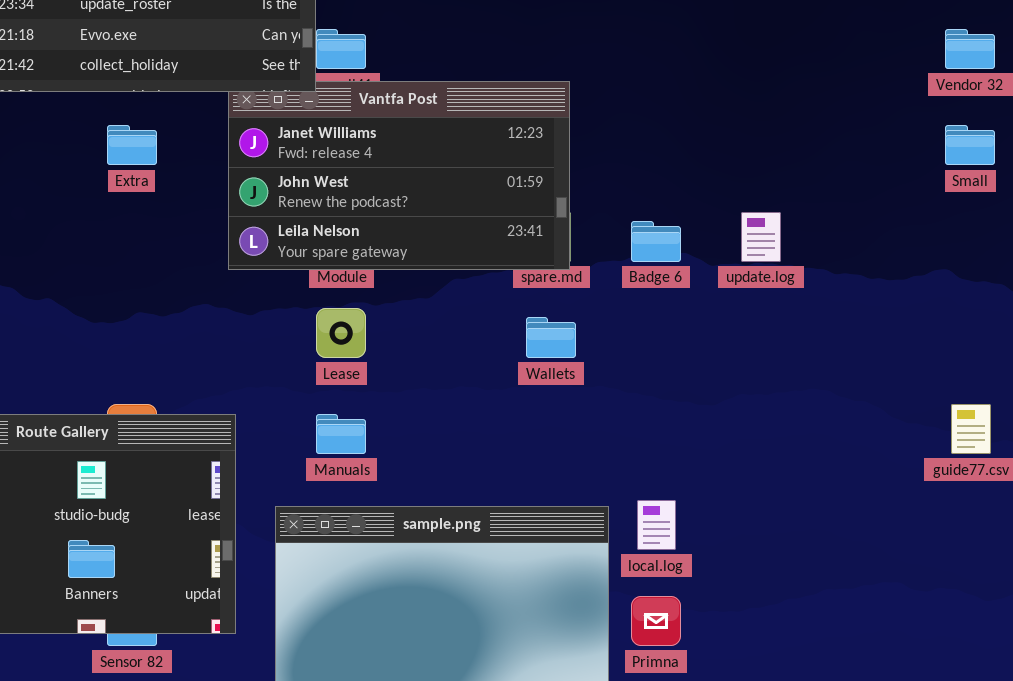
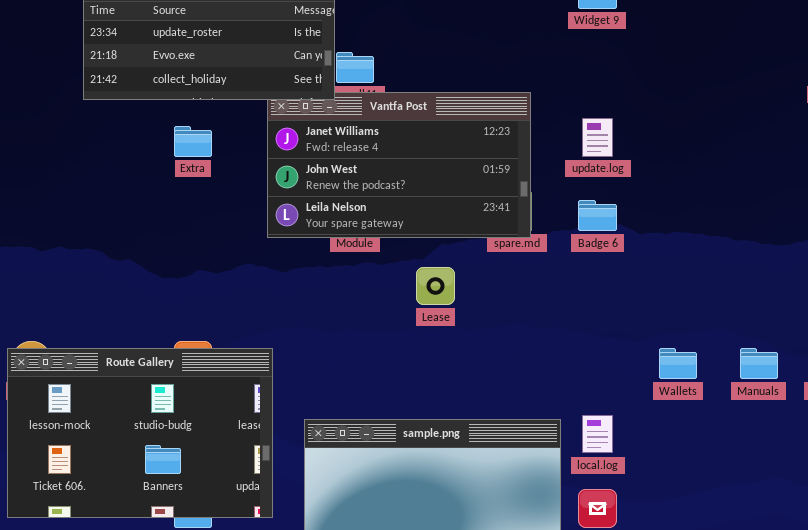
update.log: [741,212,781,262] -> [582,118,613,157], moved
Lease: [316,308,366,358] -> [416,267,455,305], moved
Wallets: [526,317,576,358] -> [659,348,697,379], moved
Manuals: [316,414,366,454] -> [740,348,778,379], moved

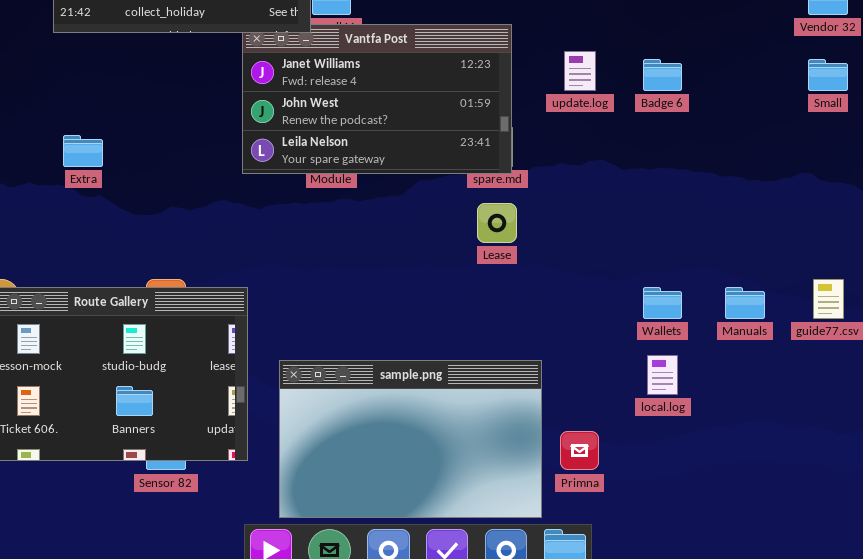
Extra: [174,126,212,157] -> [63,135,103,167], moved
Badge 6: [578,200,617,231] -> [643,59,682,91], moved
Lease: [416,267,455,305] -> [477,203,517,243], moved
local.log: [582,415,613,453] -> [647,355,678,395], moved

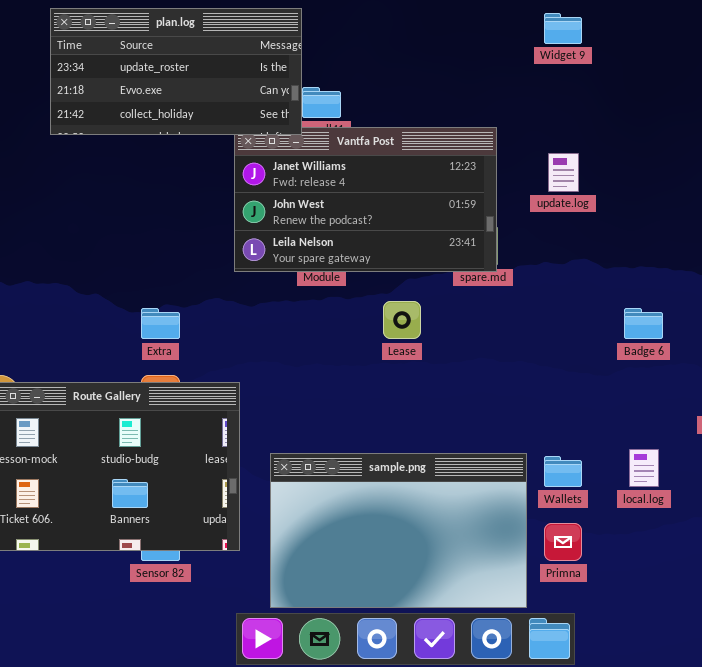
Badge 6: [643,59,682,91] -> [624,308,663,339], moved
Extra: [63,135,103,167] -> [141,308,180,339], moved
Lease: [477,203,517,243] -> [383,301,421,339], moved
Wallets: [643,287,682,319] -> [544,456,582,487], moved

